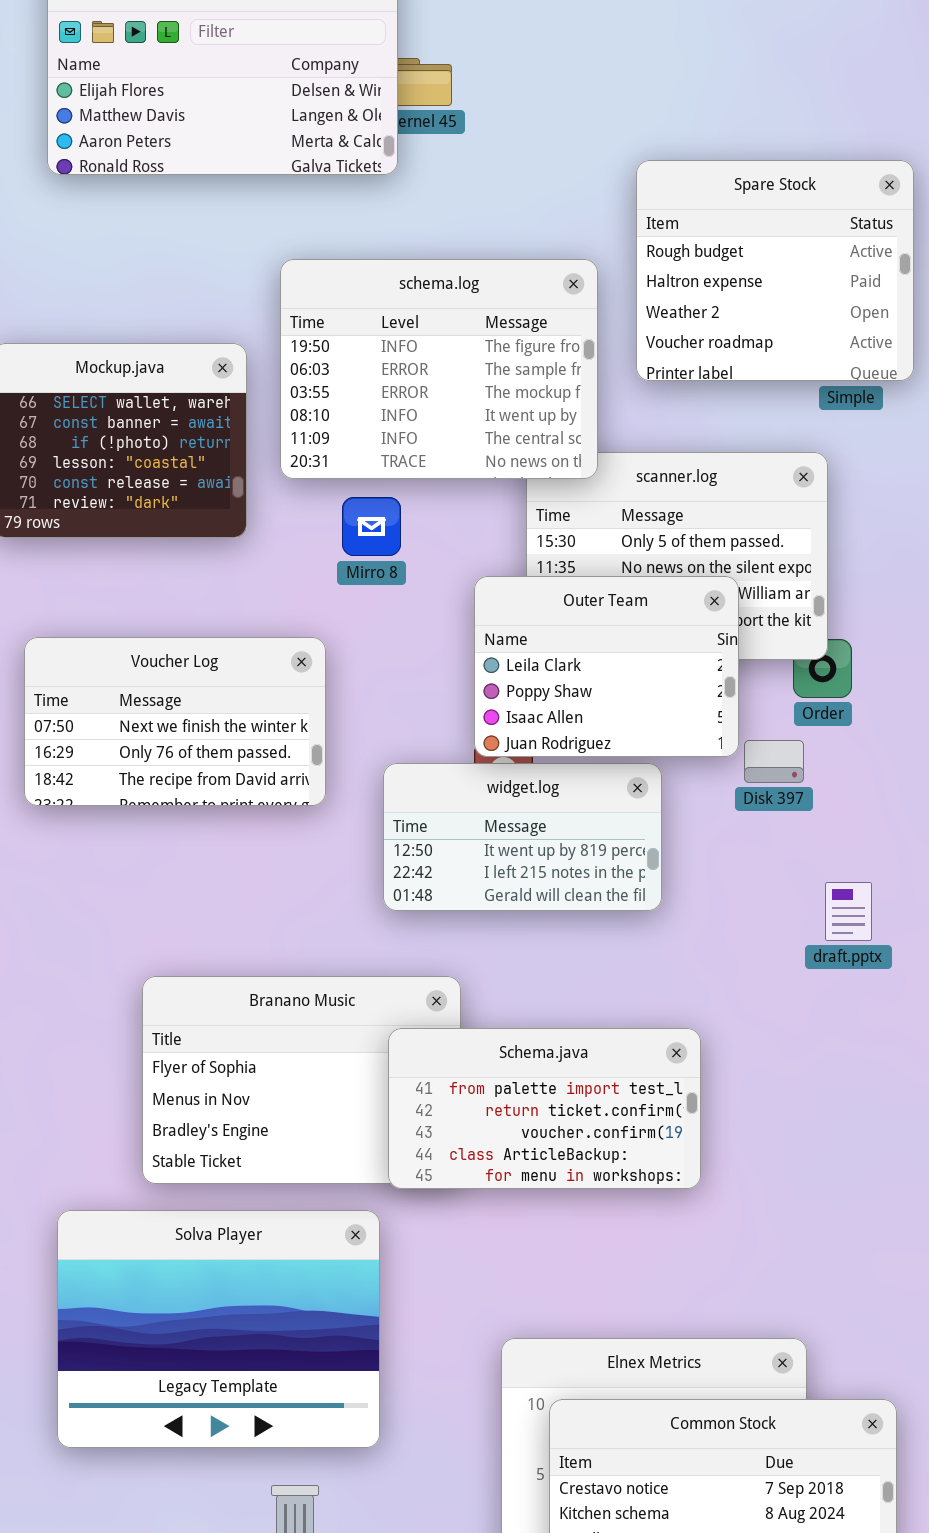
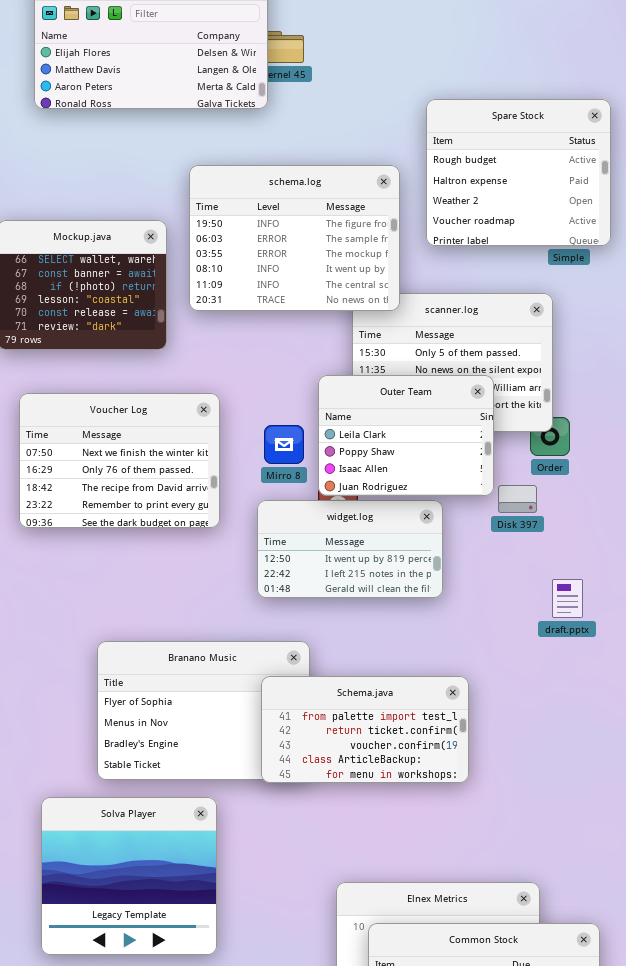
Mirro 8: [342,497,401,556] -> [264,425,304,464], moved
Voucher Log: [24,637,326,806] -> [19,393,220,528], resized
Solva Player: [57,1210,380,1448] -> [41,797,217,955], resized

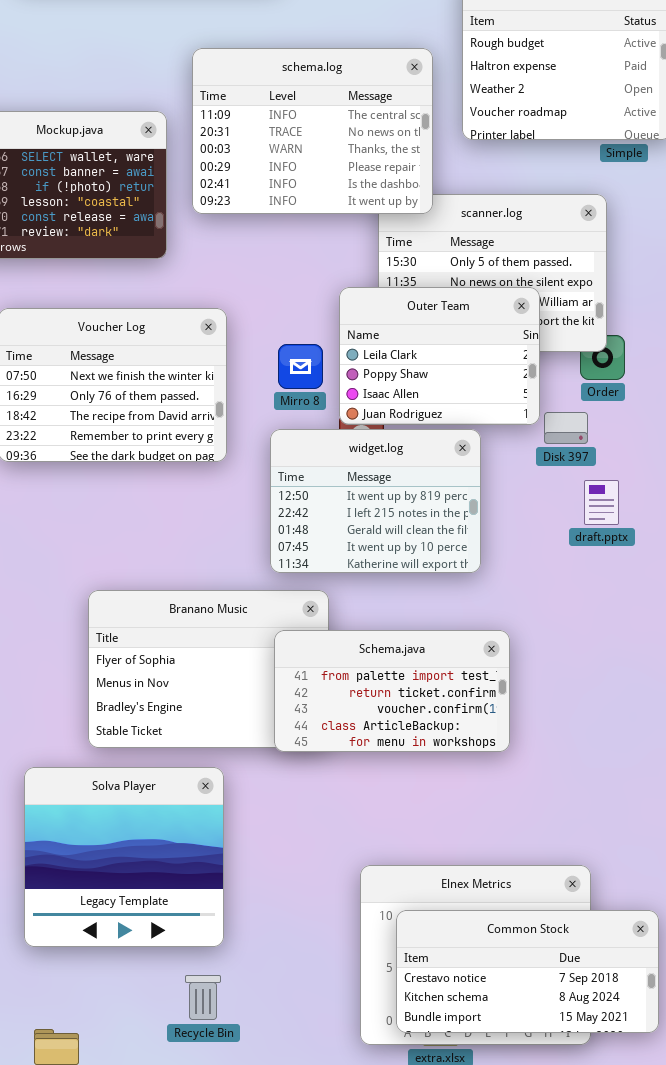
schema.log: [189,165,400,311] -> [192,48,433,214], scrolled down 4 rows
widget.log: [257,500,443,598] -> [270,429,481,573], resized
draft.pptx: [552,579,583,618] -> [584,480,619,525], moved

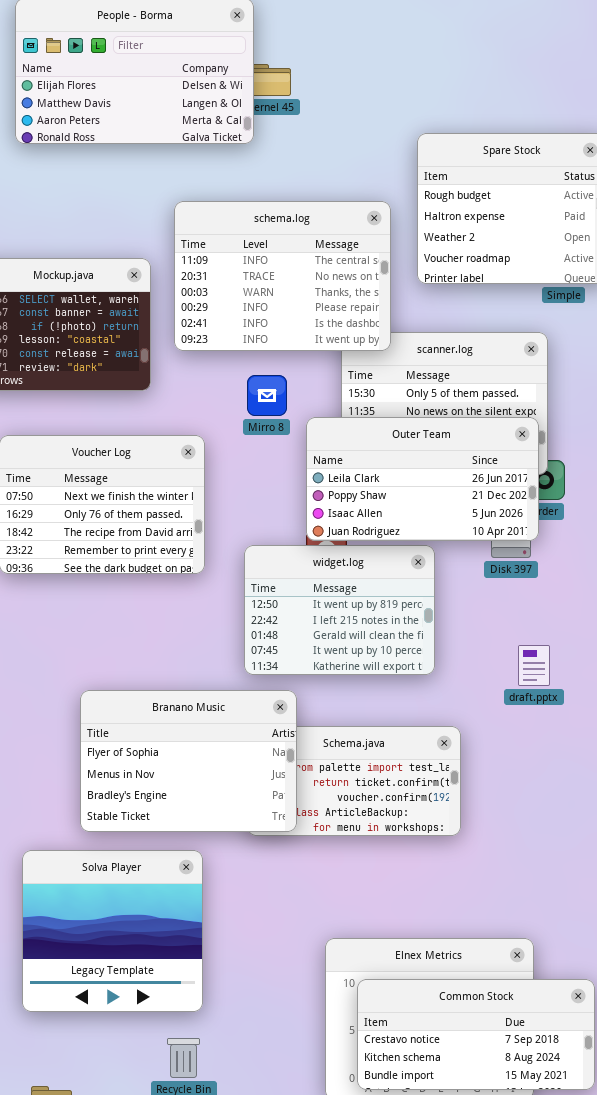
Outer Team: [339,287,540,425] -> [306,417,539,541], resized
Mirro 8: [278,344,323,389] -> [247,375,287,416], moved
draft.pptx: [584,480,619,525] -> [518,645,550,686], moved
Branano Music: [88,590,329,748] -> [80,690,297,832], raised

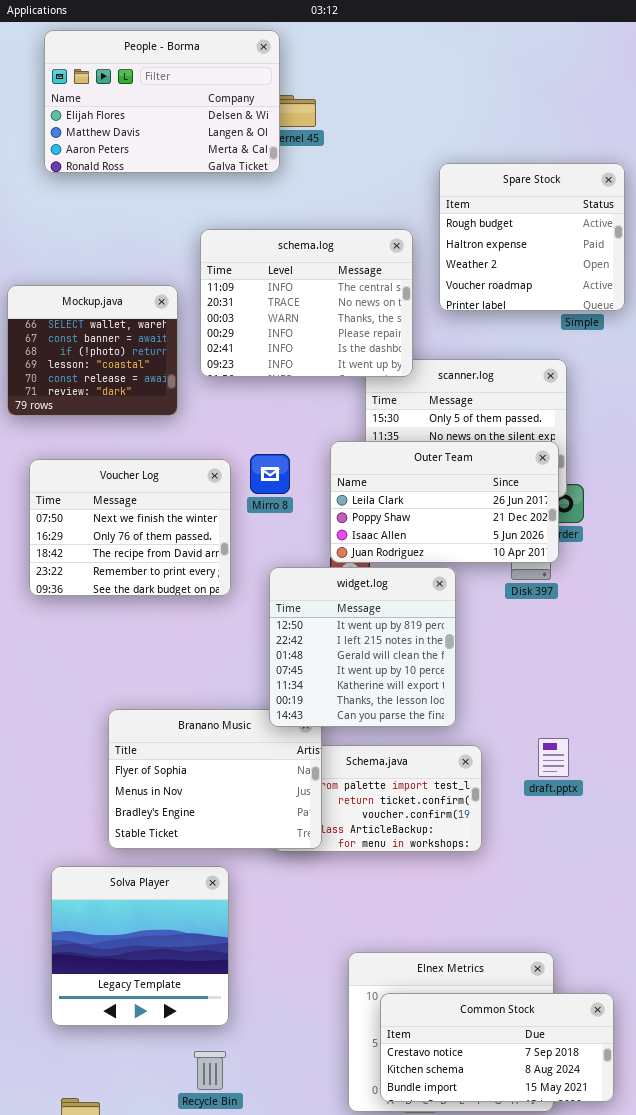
Mirro 8: [247,375,287,416] -> [250,454,290,494], moved
widget.log: [244,545,435,675] -> [269,567,456,727], resized
draft.pptx: [518,645,550,686] -> [538,738,569,777], moved

